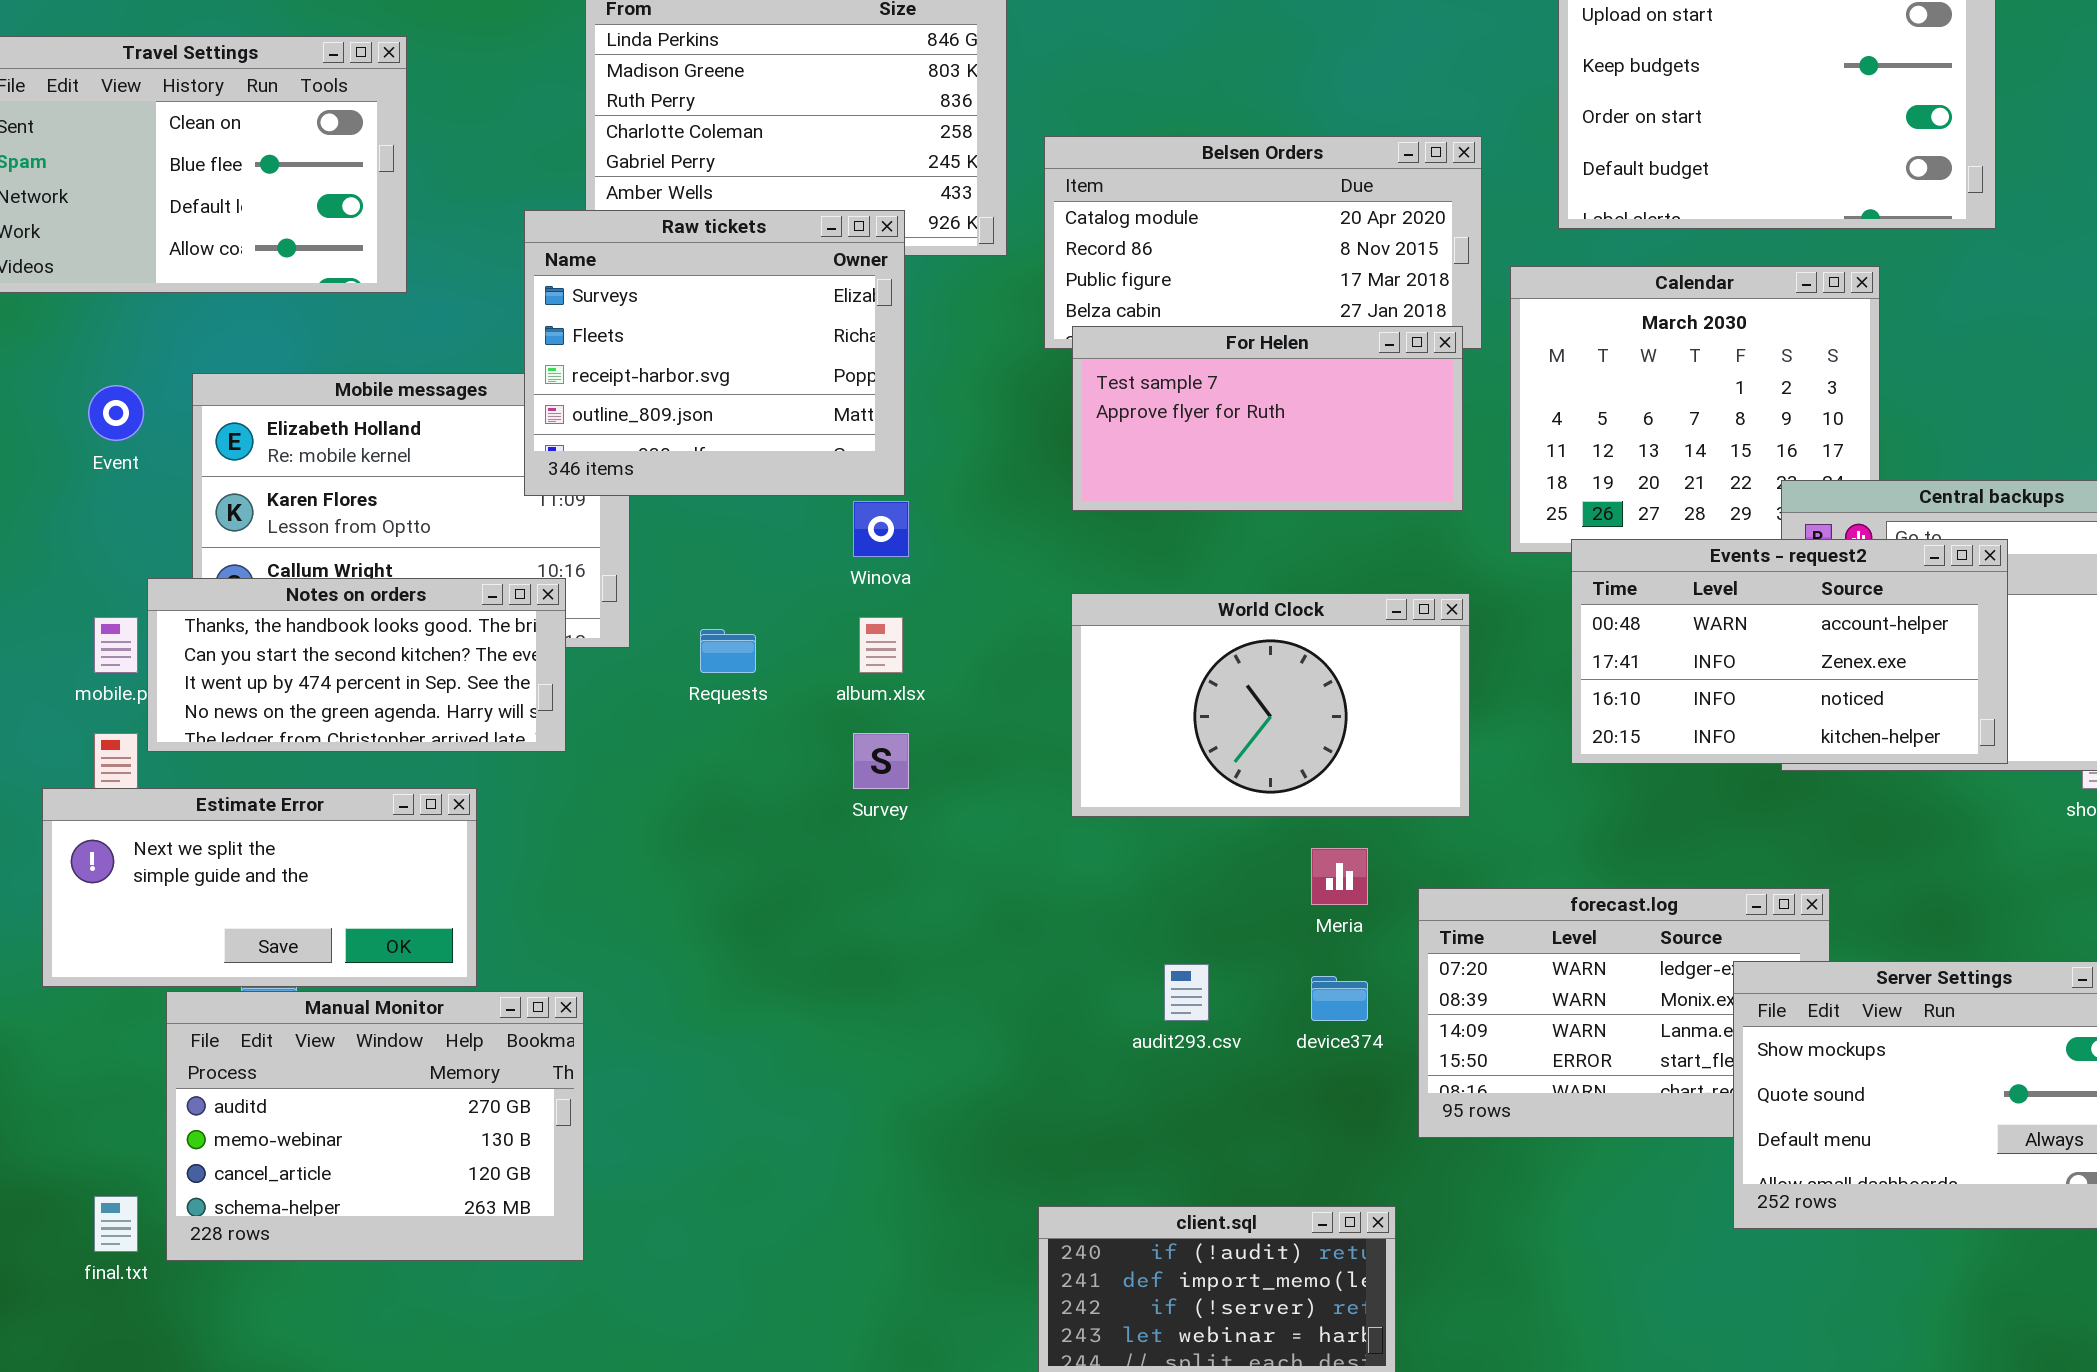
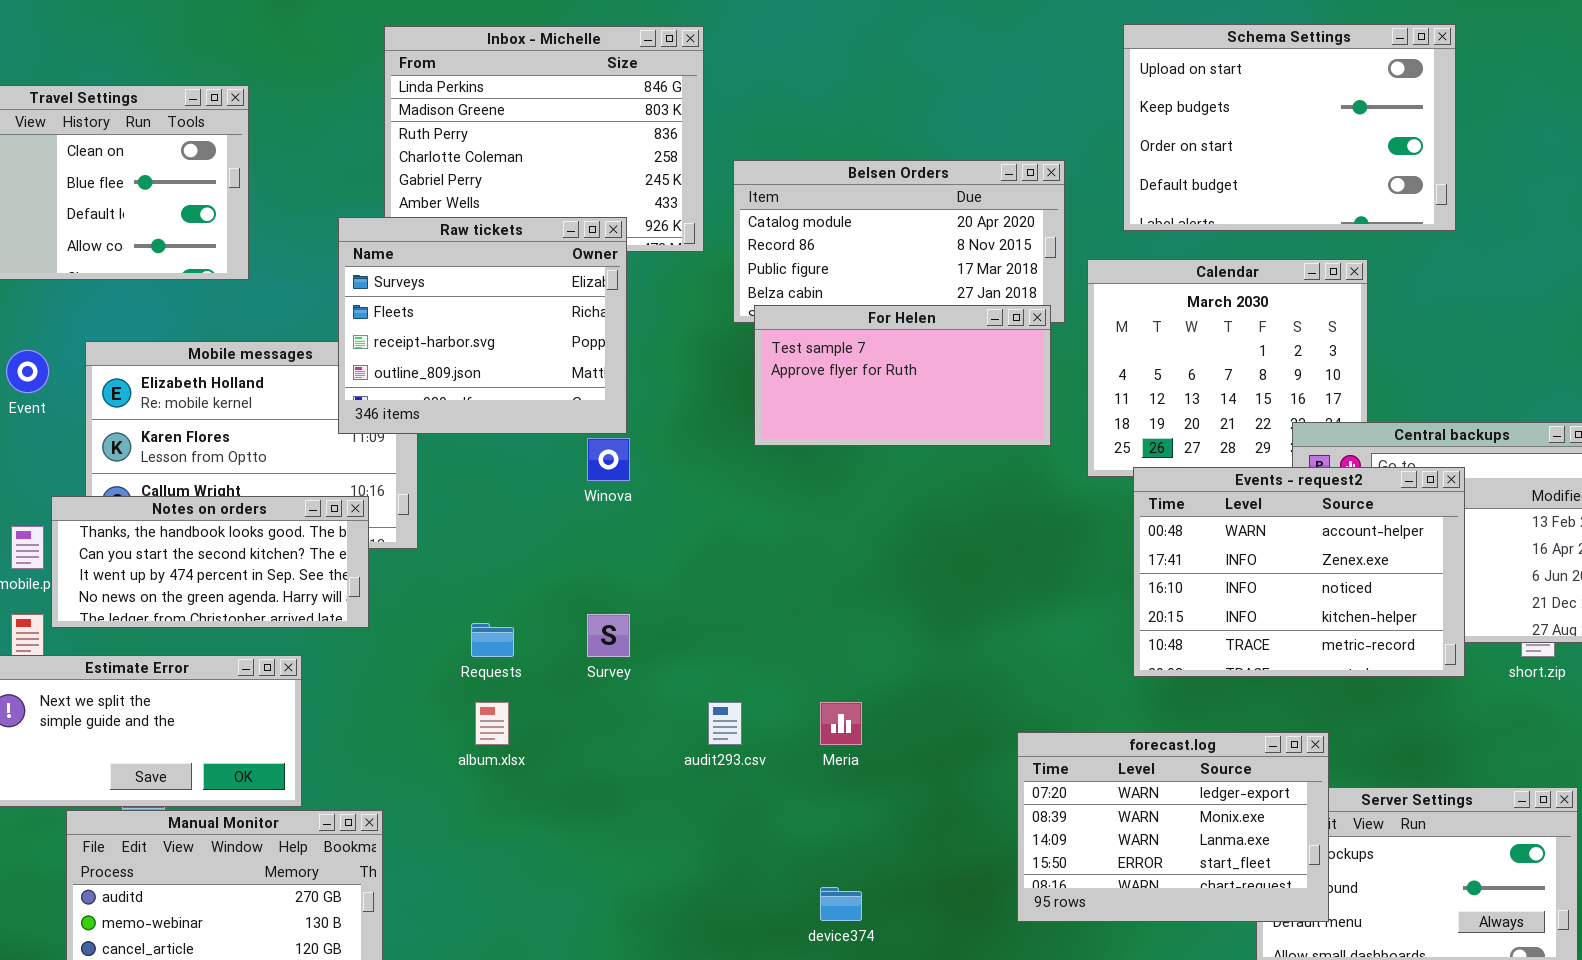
Events - request2: [1571,539,2008,764] -> [1133,467,1465,677], resized
World Clock: [1071,593,1470,817] -> none, closed
album.xlsx: [859,617,903,673] -> [475,702,509,745], moved
Requests: [700,629,756,673] -> [471,623,514,657], moved
Meria: [1311,848,1368,905] -> [820,702,862,745], moved
forecast.log: [1418,888,1830,1138] -> [1017,732,1329,922], raised
audit293.csv: [1164,964,1209,1021] -> [708,702,742,745], moved
device374: [1311,976,1368,1021] -> [820,887,862,921], moved

